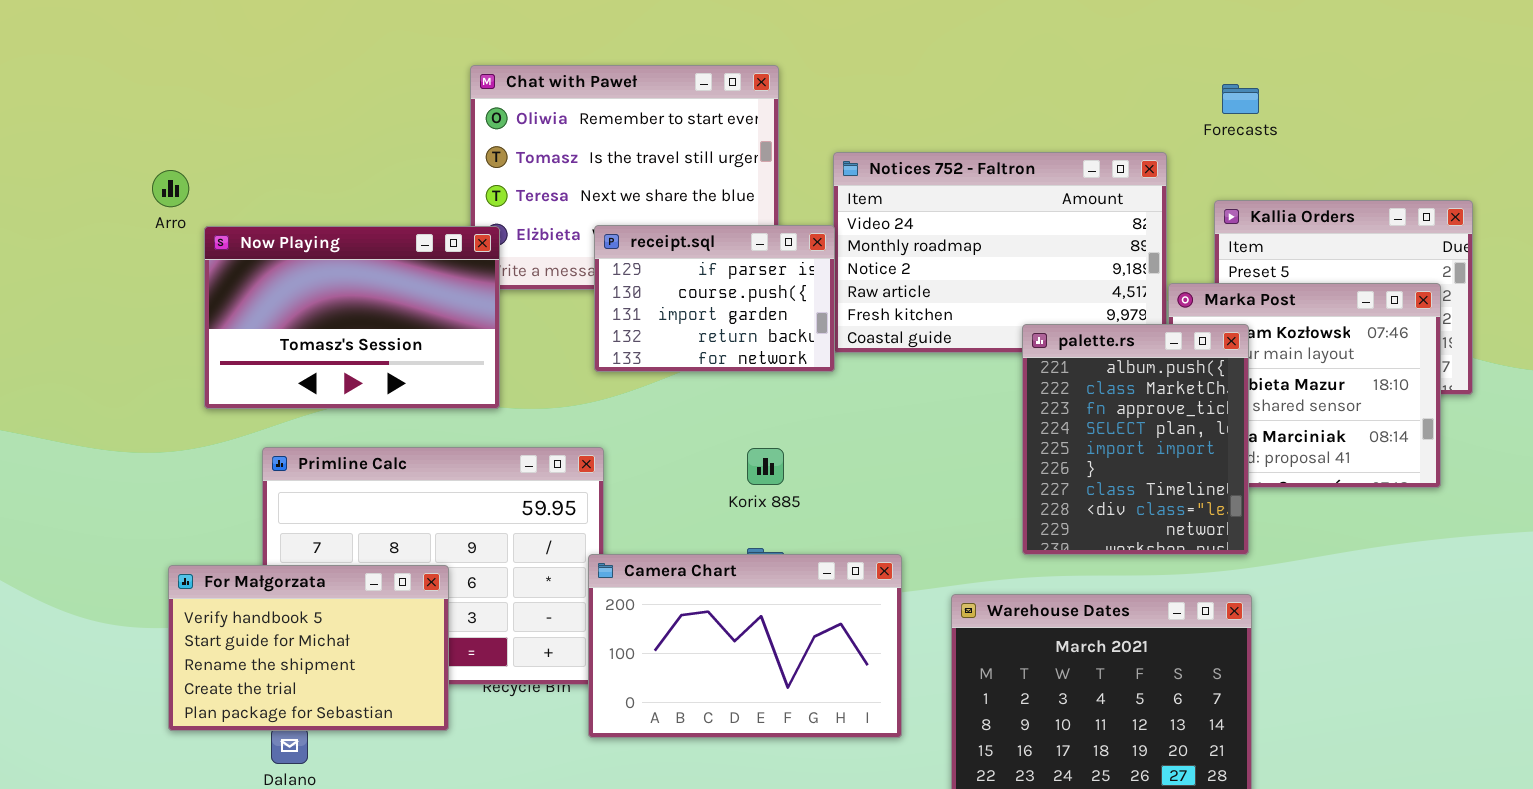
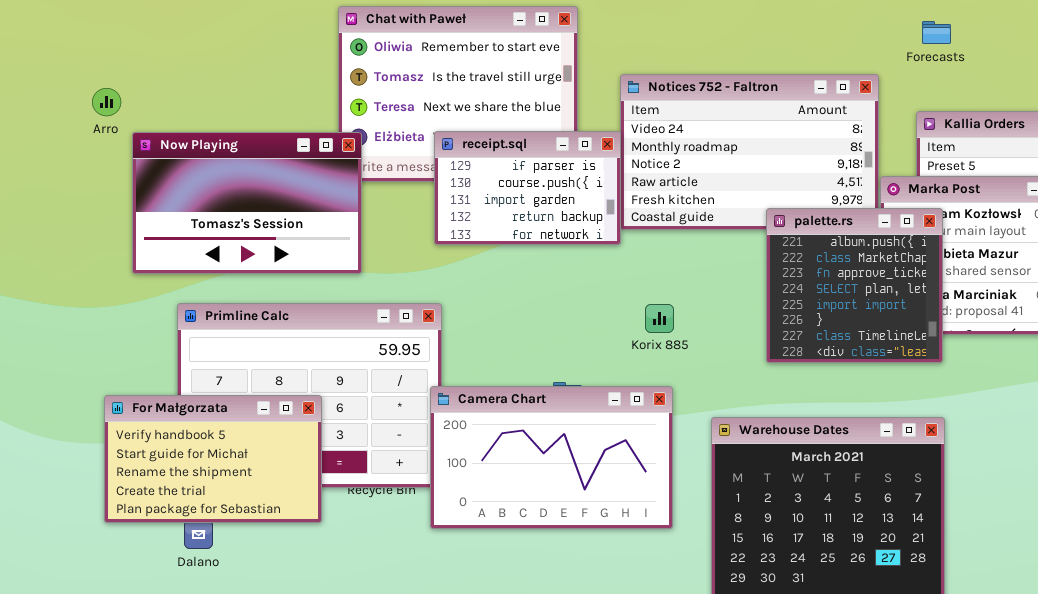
palette.rs: [1022,324,1249,555] -> [766,208,943,363], resized
Korix 885: [747,448,784,485] -> [645,304,674,333], moved

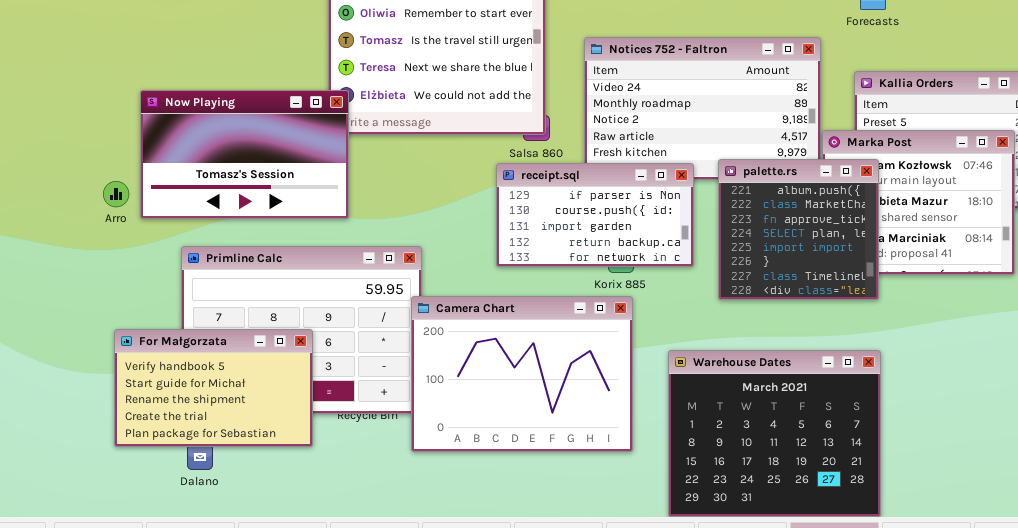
Arro: [92,88,121,116] -> [103,181,129,207], moved
receipt.sql: [434,131,621,245] -> [496,163,694,267], moved, resized
Camera Chart: [430,386,673,529] -> [411,296,633,452], resized

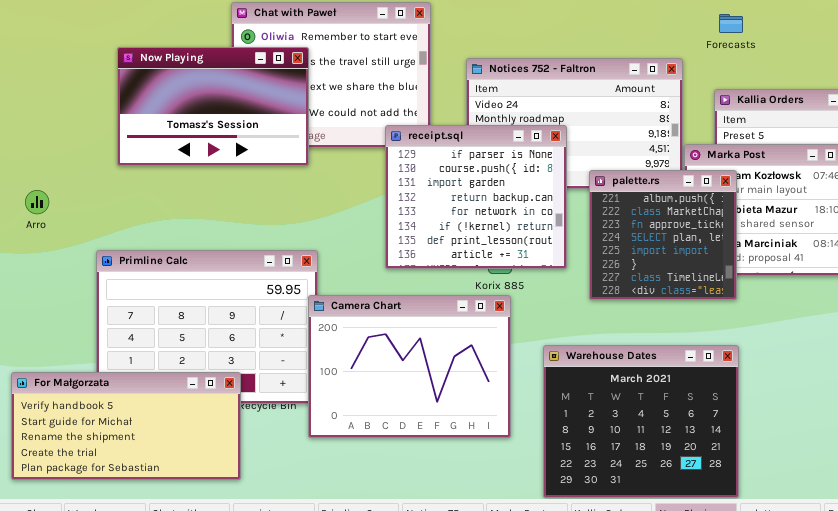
Now Playing: [140,90,349,219] -> [117,47,309,166], moved
receipt.sql: [496,163,694,267] -> [385,125,567,269], resized
For Małgorzata: [114,329,313,447] -> [11,372,241,480], moved, resized

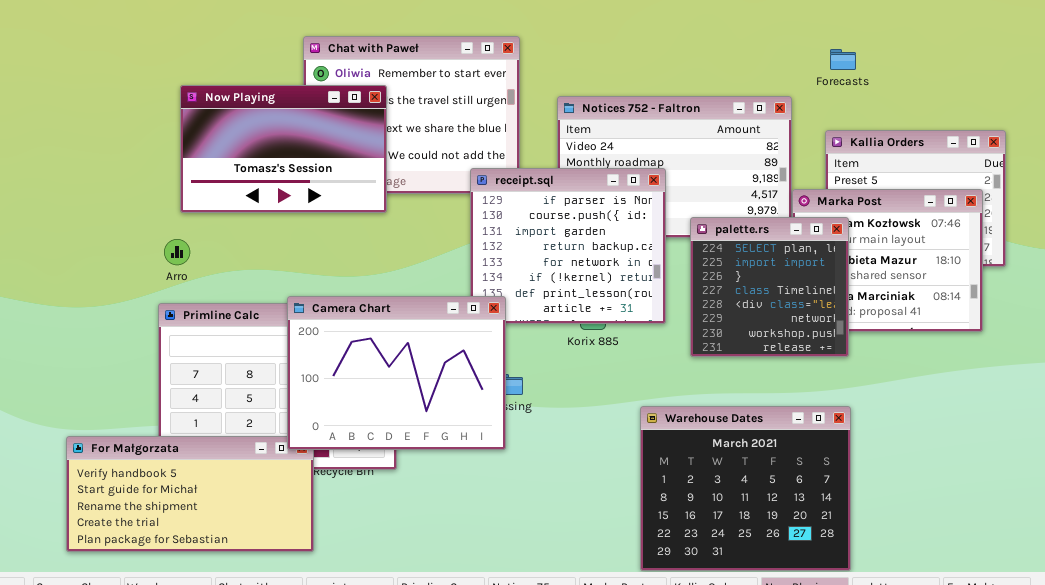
palette.rs: [589,170,737,300] -> [690,217,849,357], scrolled down 3 rows
Arro: [25,190,49,214] -> [164,239,190,265], moved
Camera Chart: [308,295,511,438] -> [287,296,506,450], moved

